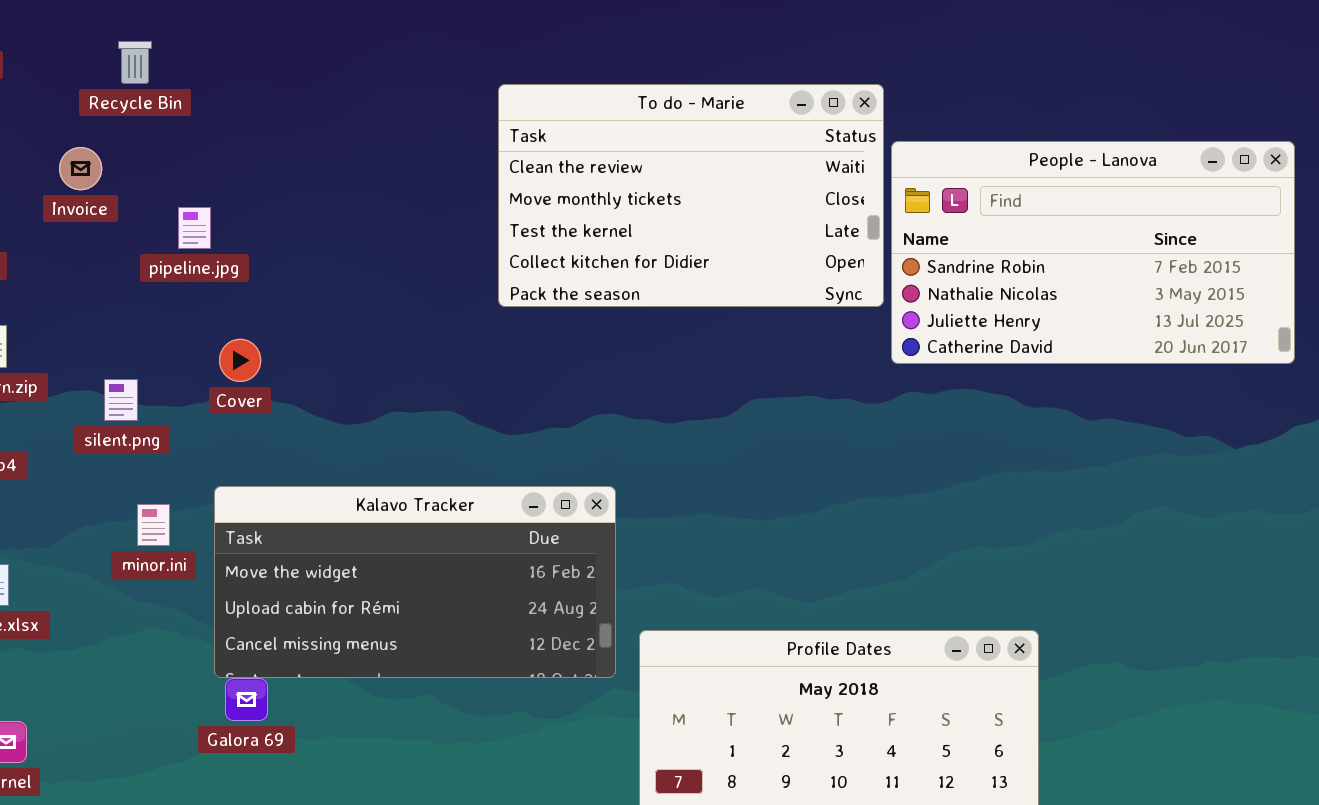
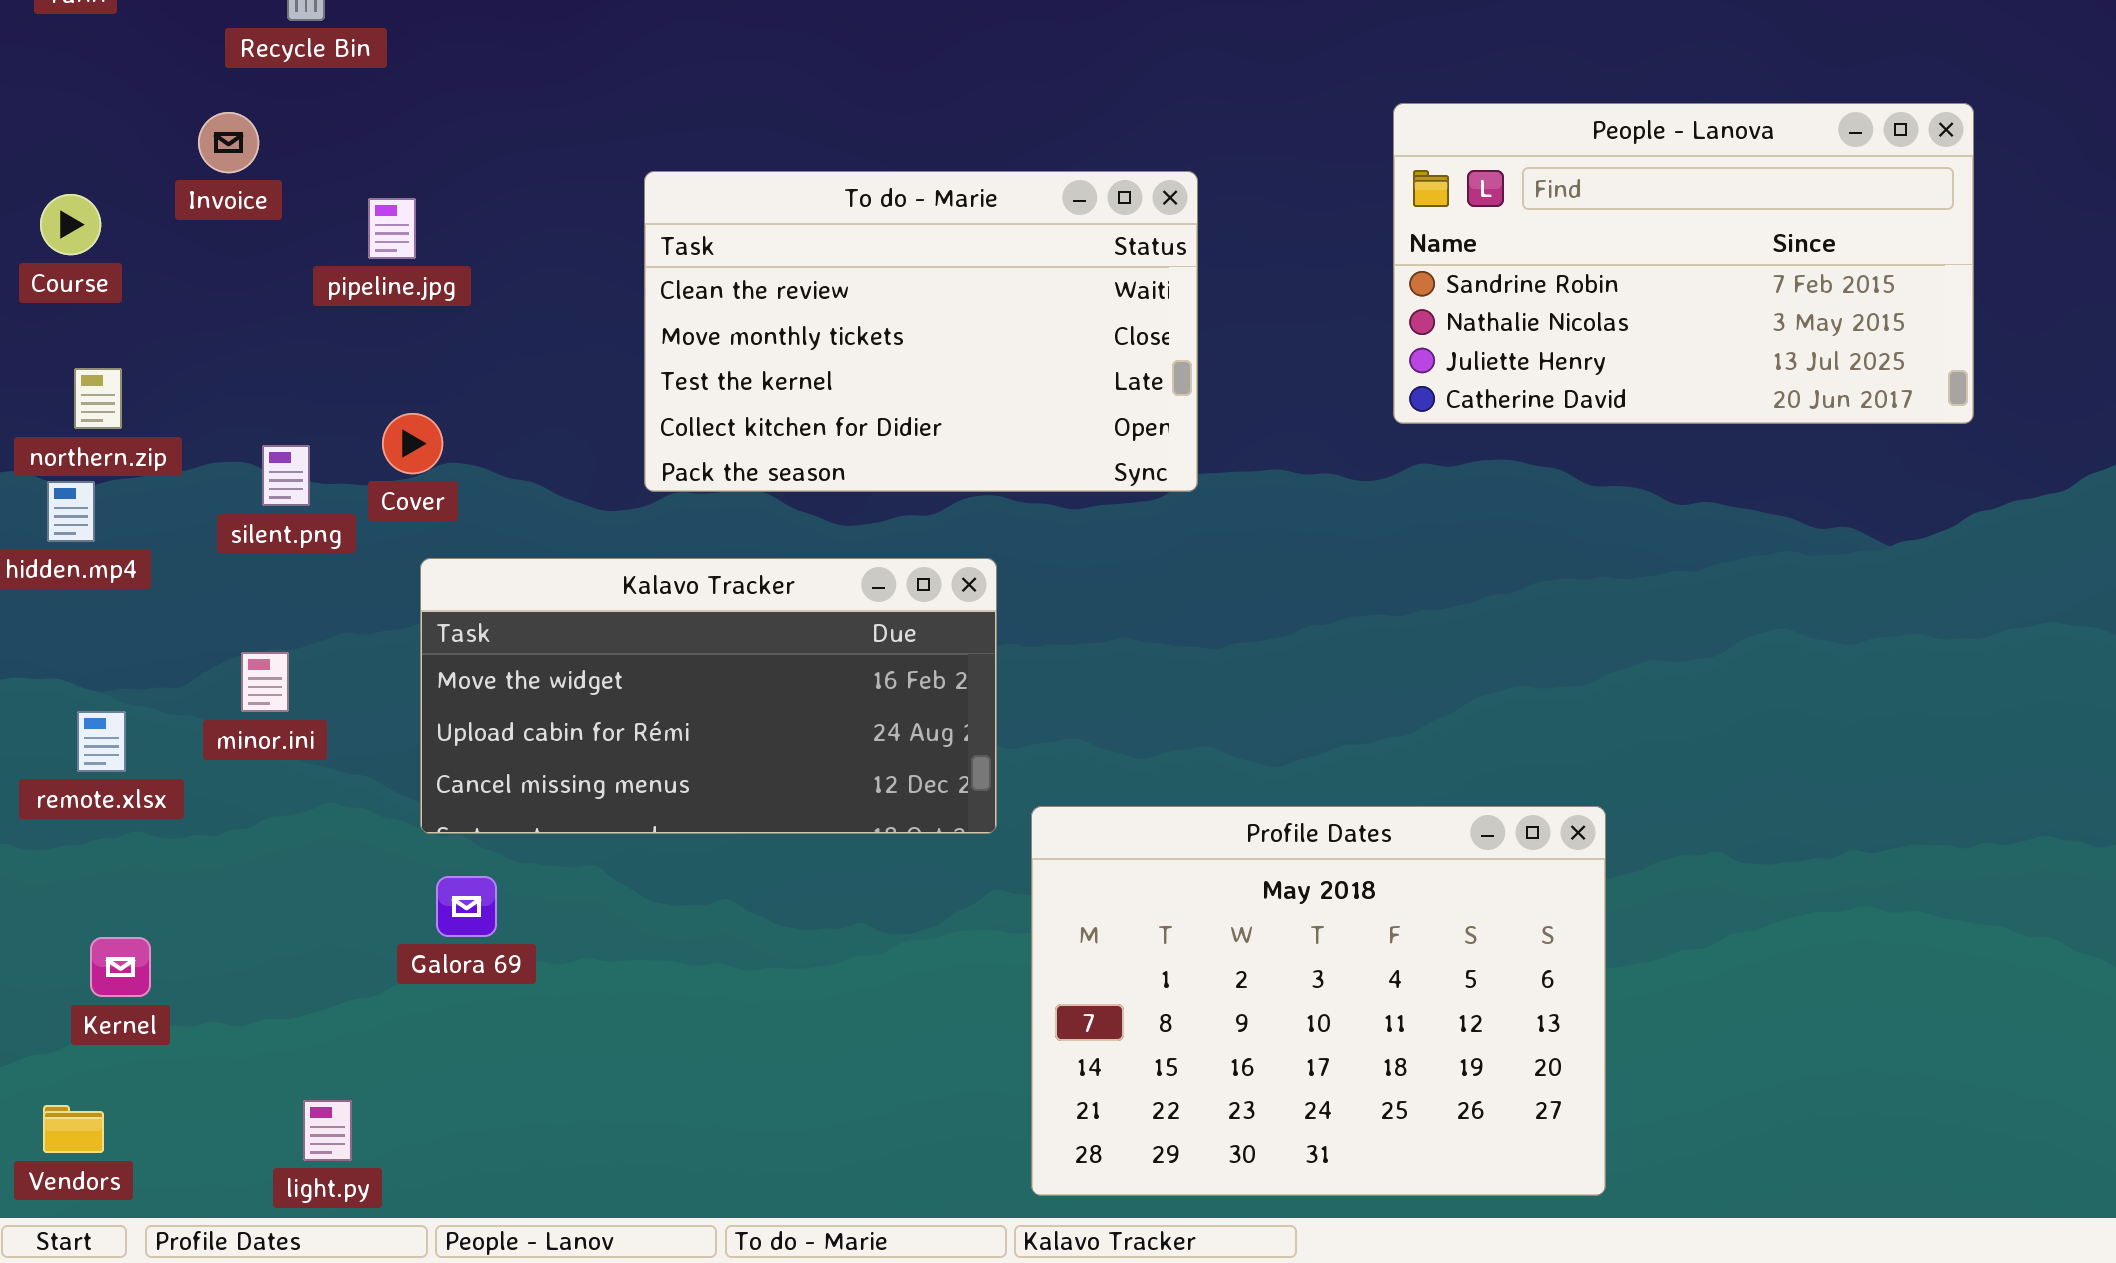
To do - Marie: [498,84,884,307] -> [644,171,1198,492], moved
Cover: [219,339,261,382] -> [382,413,443,474], moved
Kalavo Tracker: [214,486,616,678] -> [420,558,997,834], moved
minor.ini: [137,504,170,546] -> [241,652,289,712], moved

